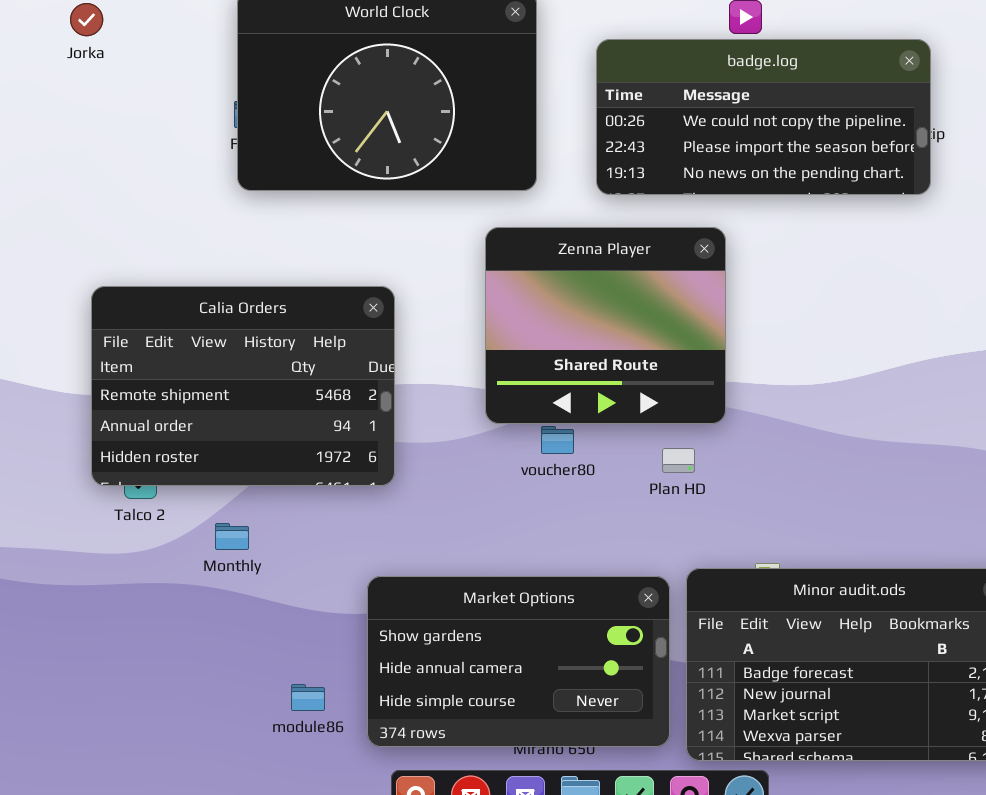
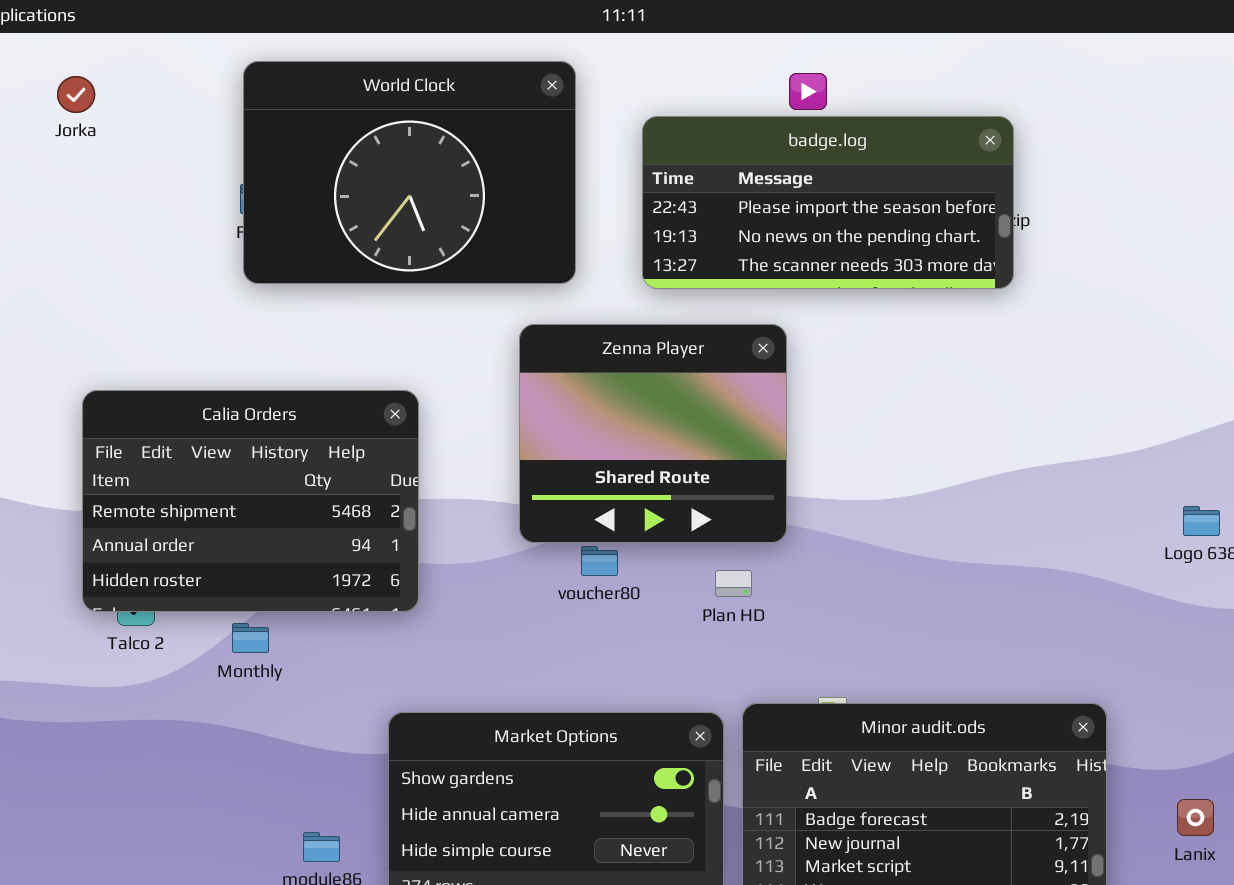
badge.log: [596,39,931,195] -> [642,116,1014,289], scrolled down 1 row
Monthly: [215,523,249,550] -> [232,623,269,653], moved

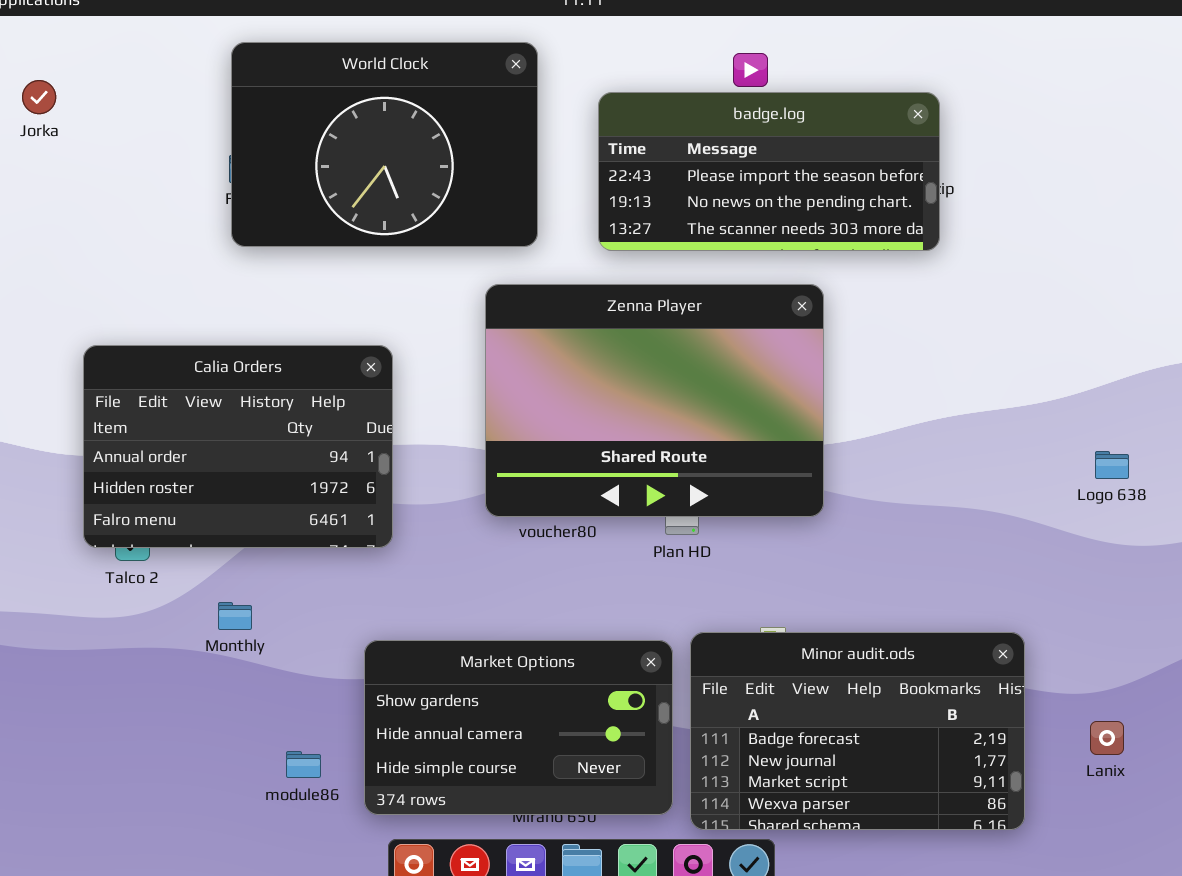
Jorka: [57,76,95,113] -> [22,80,56,114], moved
Zenna Player: [519,324,787,543] -> [485,284,824,517], resized
Calia Orders: [82,390,419,612] -> [83,345,393,548], scrolled down 1 row
Monthly: [232,623,269,653] -> [218,602,252,630], moved

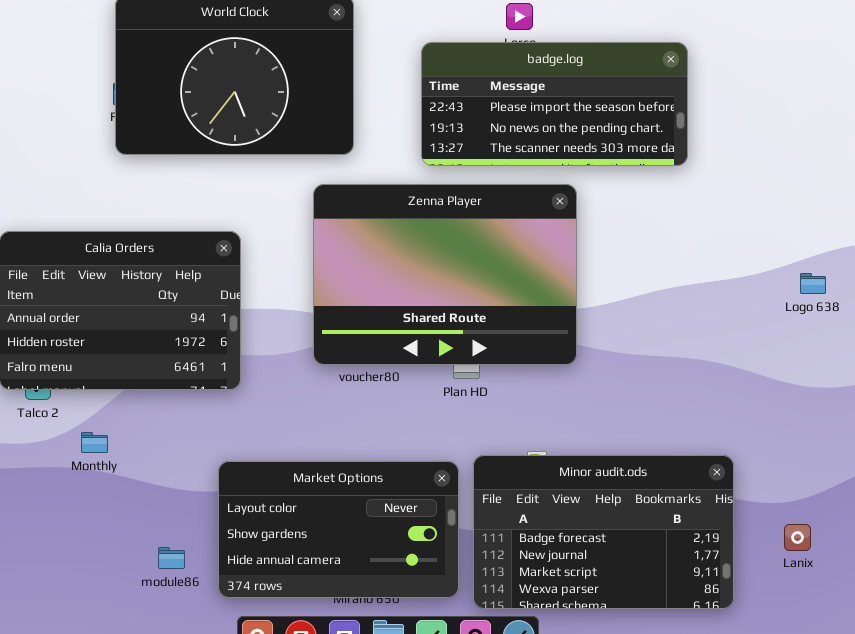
badge.log: [598,92,940,251] -> [421,42,688,166], moved
Logo 638: [1095,451,1129,479] -> [800,273,826,294], moved
Monthly: [218,602,252,630] -> [81,432,108,453], moved
Market Options: [364,640,673,815] -> [218,461,459,598], scrolled up 1 row

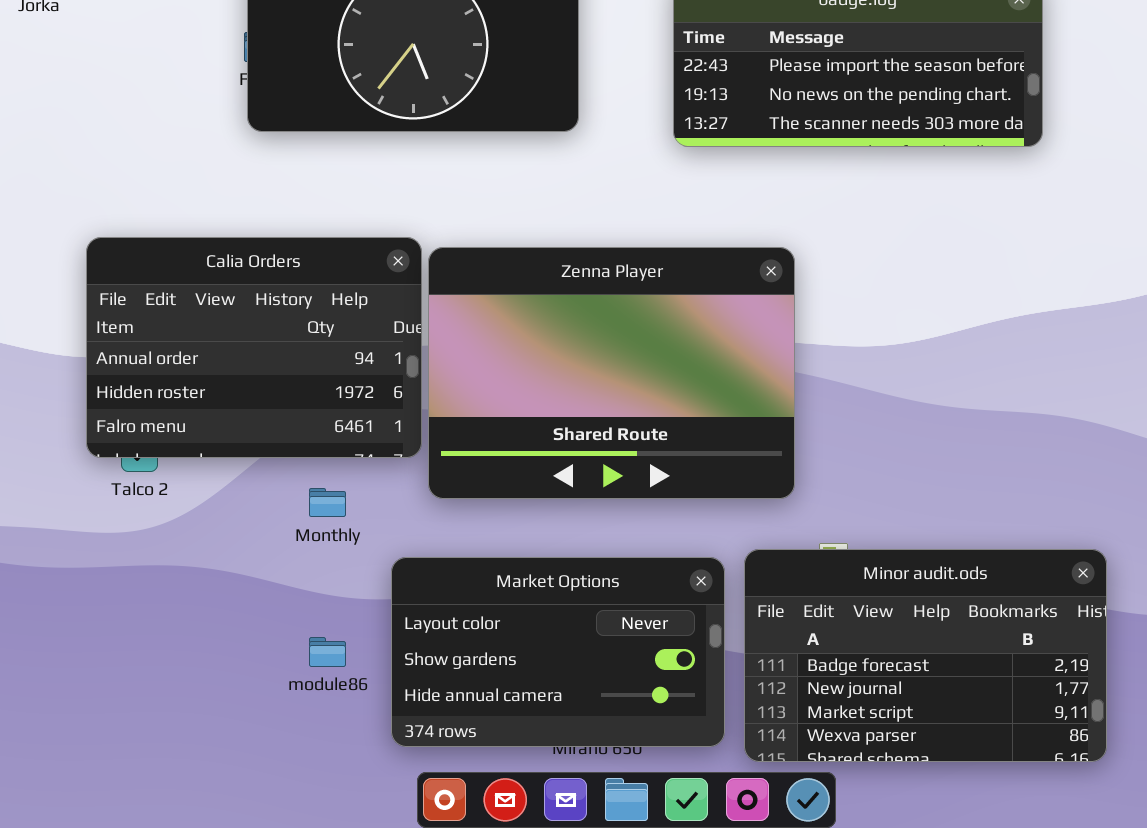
Zenna Player: [313,184,577,365] -> [428,247,795,499], moved
Monthly: [81,432,108,453] -> [309,488,346,517], moved
module86: [158,547,185,569] -> [309,637,346,667], moved

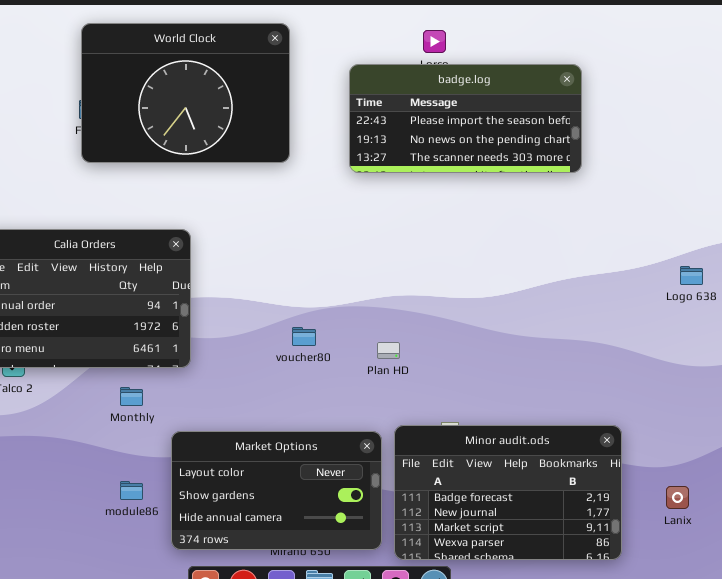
Zenna Player: [428,247,795,499] -> none, closed

